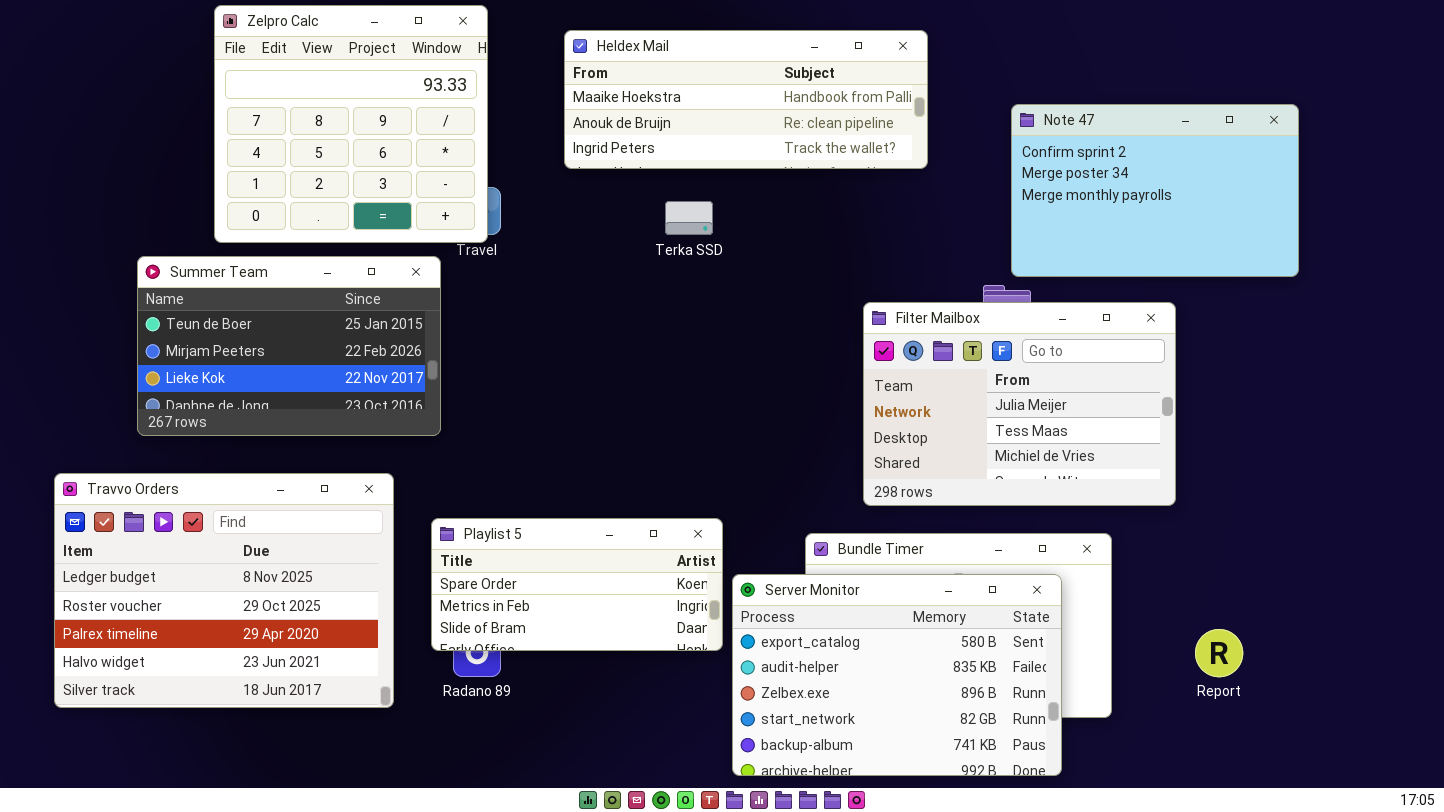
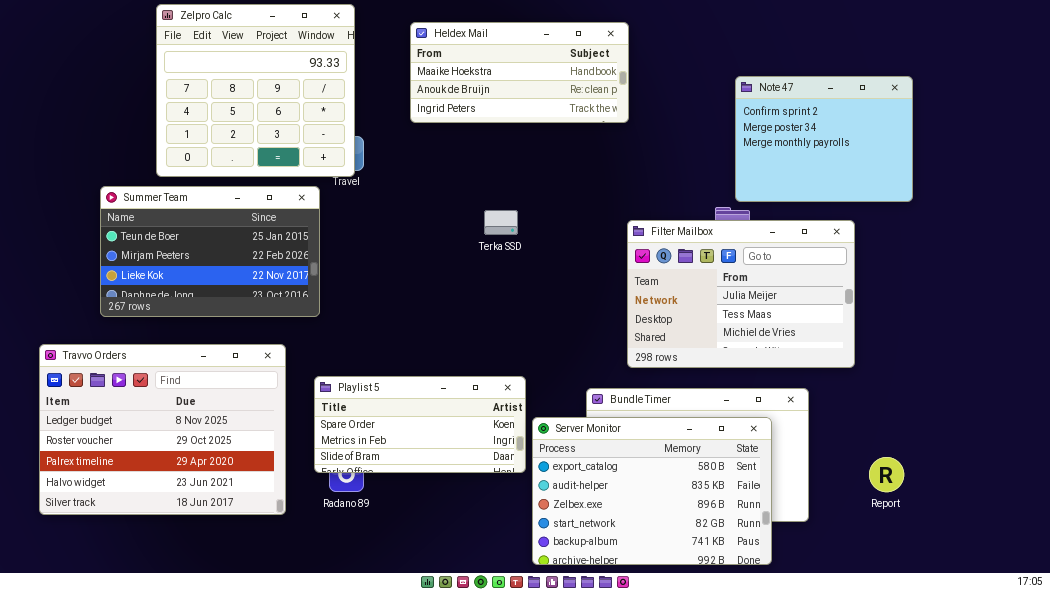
Heldex Mail: [564,30,928,169] -> [410,22,629,123], resized
Note 47: [1011,104,1299,277] -> [735,76,913,202], resized
Terka SSD: [665,201,713,235] -> [484,210,518,235], moved

